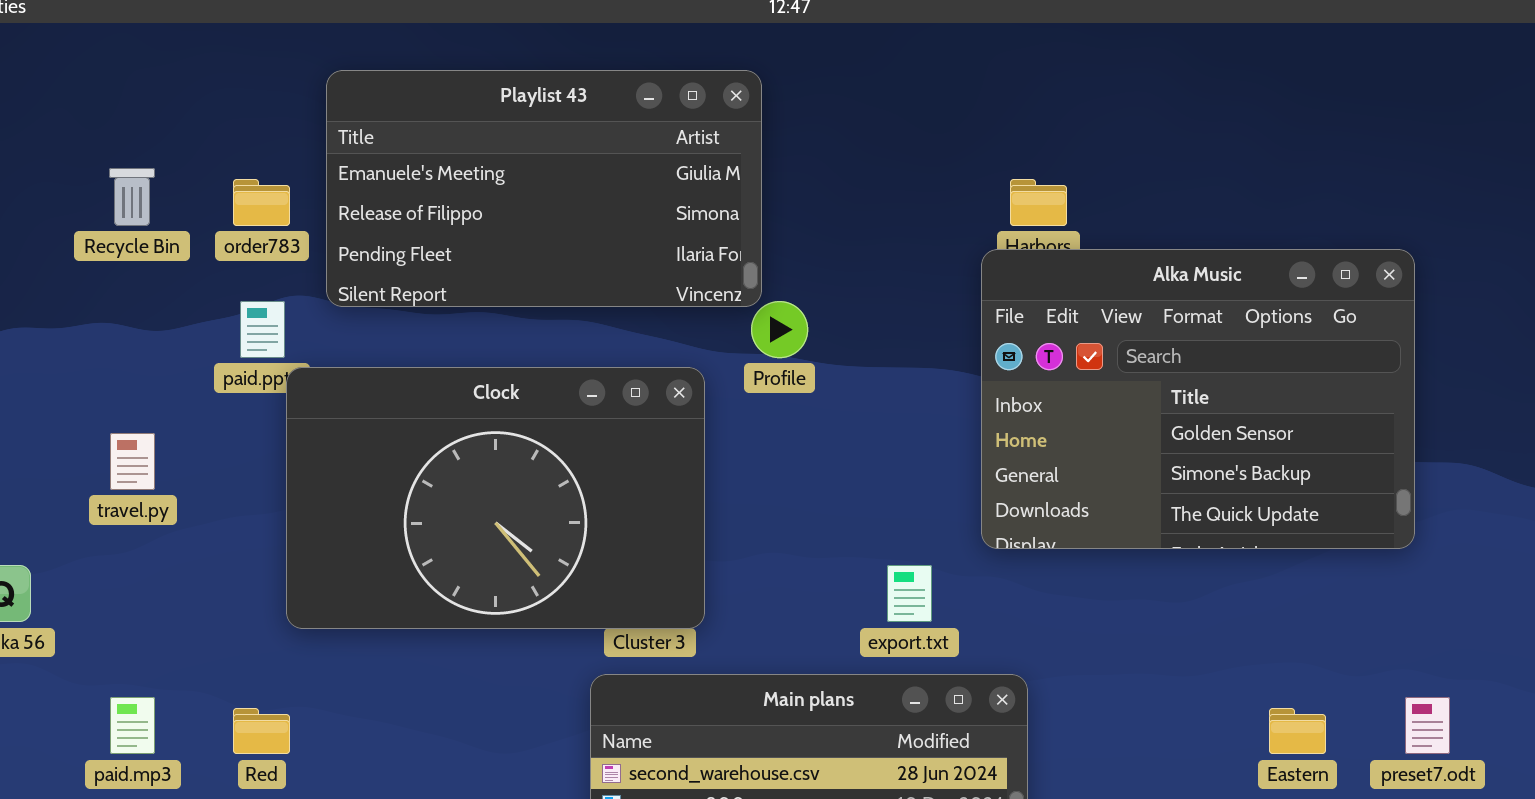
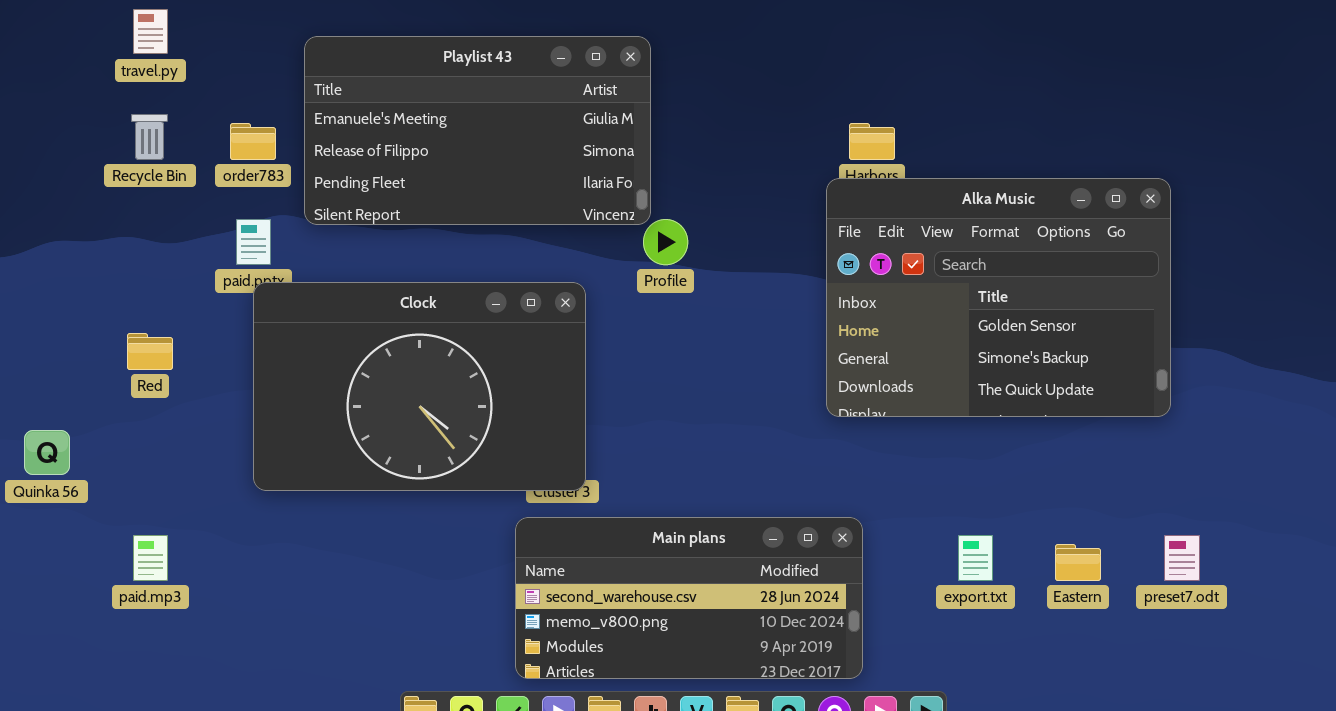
Clock: [286,367,705,629] -> [253,282,586,491], moved
travel.py: [110,433,155,490] -> [133,9,168,54], moved
export.txt: [887,565,932,622] -> [958,535,993,581], moved
Red: [233,708,290,754] -> [127,333,173,370], moved

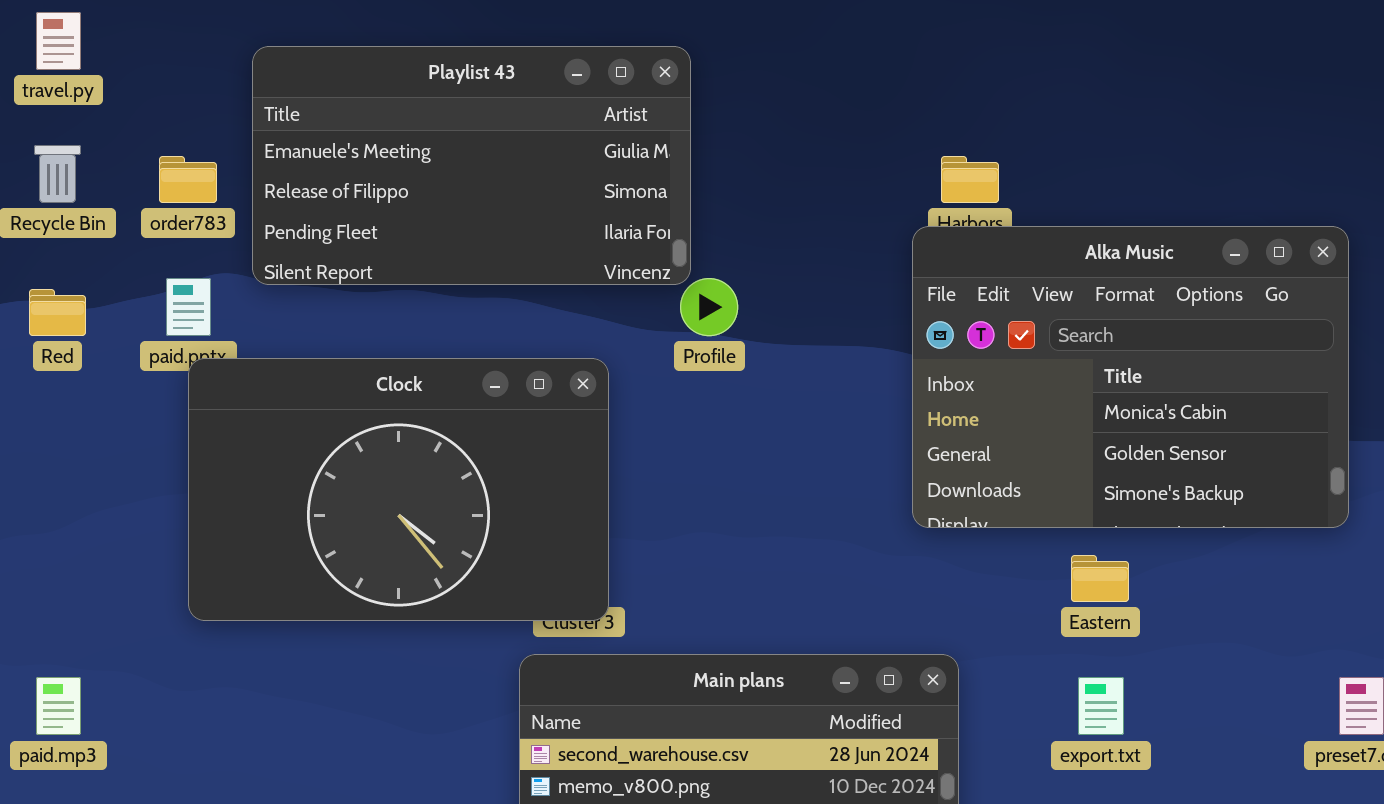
Alka Music: [826,178,1171,417] -> [912,226,1349,528], scrolled up 1 row
Red: [127,333,173,370] -> [29,289,86,336], moved
Eastern: [1055,544,1101,581] -> [1071,555,1129,602], moved

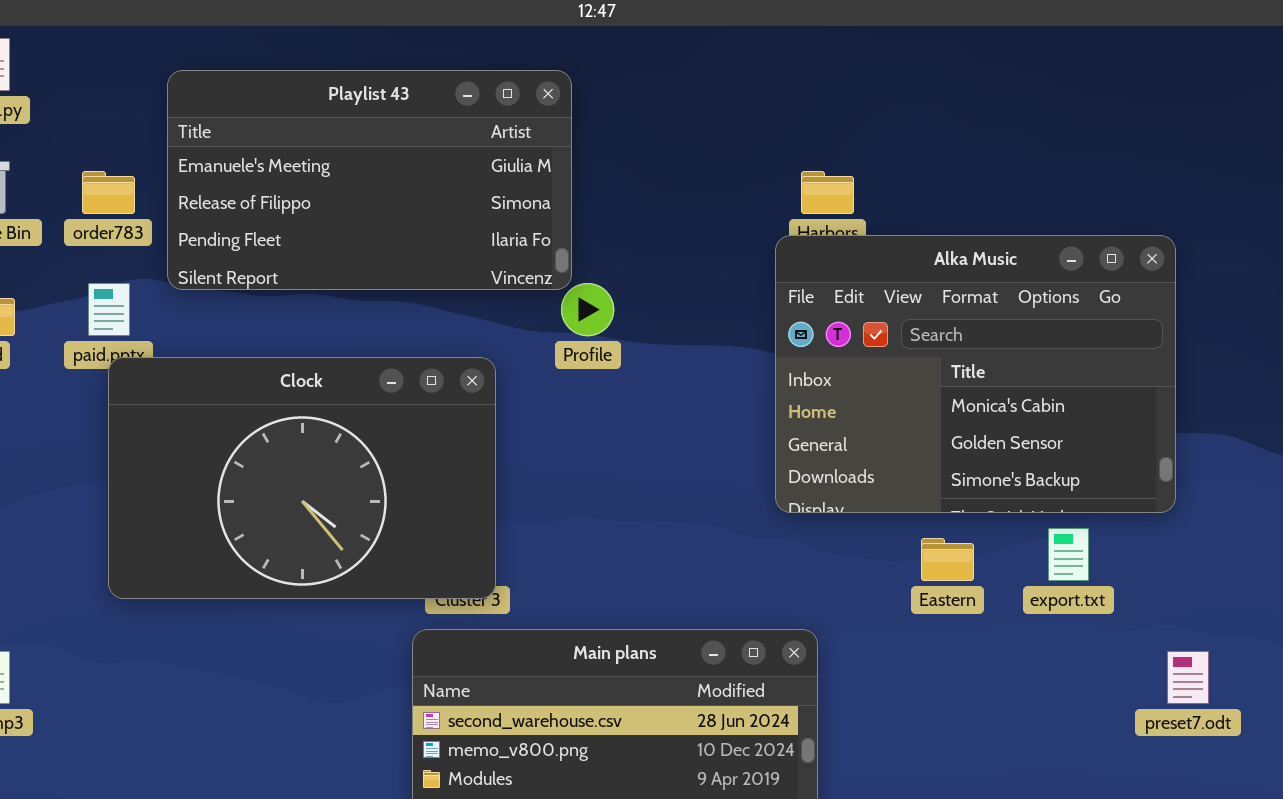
export.txt: [1078,677,1124,735] -> [1048,528,1089,581], moved

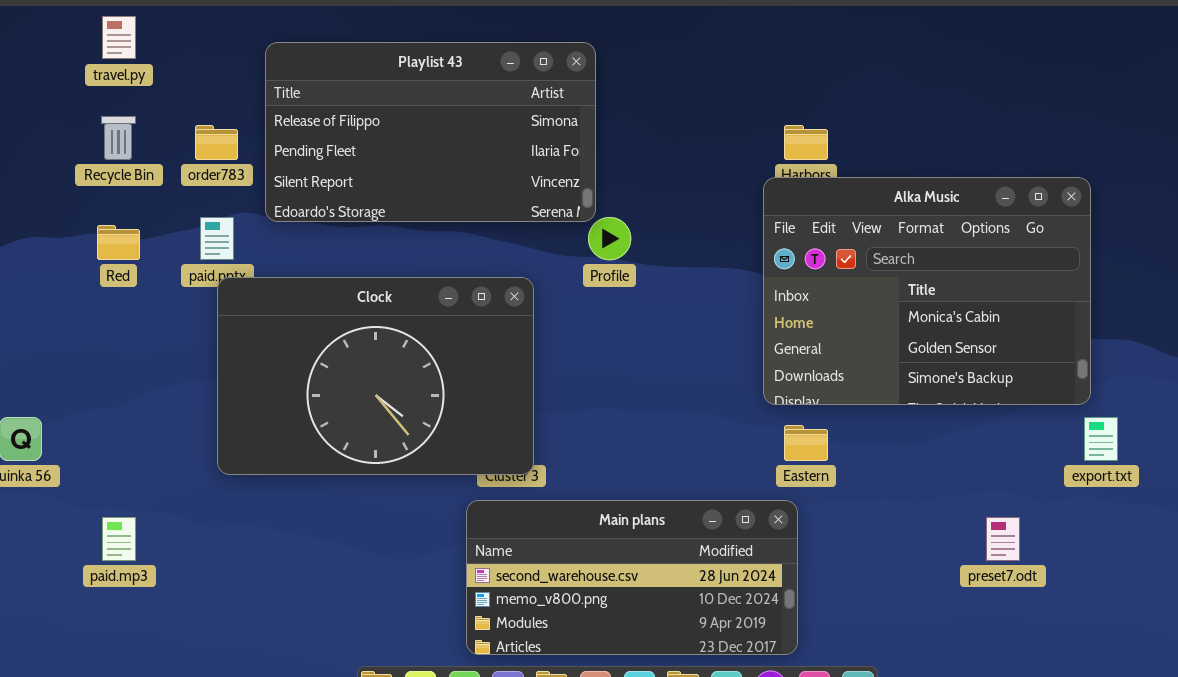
Playlist 43: [167,70,572,290] -> [265,42,596,222], scrolled down 1 row
export.txt: [1048,528,1089,581] -> [1084,417,1118,461], moved
Eastern: [921,538,974,581] -> [784,425,828,461], moved
preset7.odt: [1167,651,1209,704] -> [986,517,1020,561], moved

